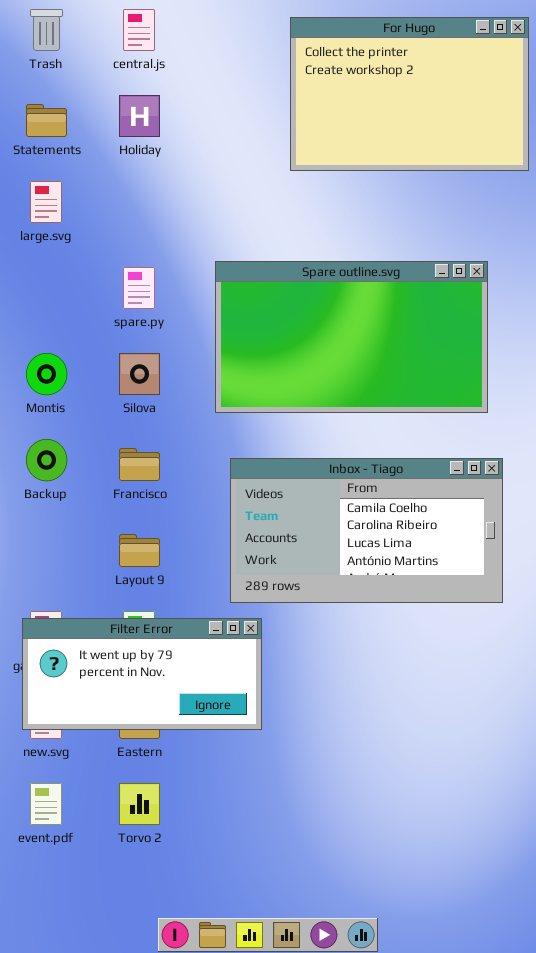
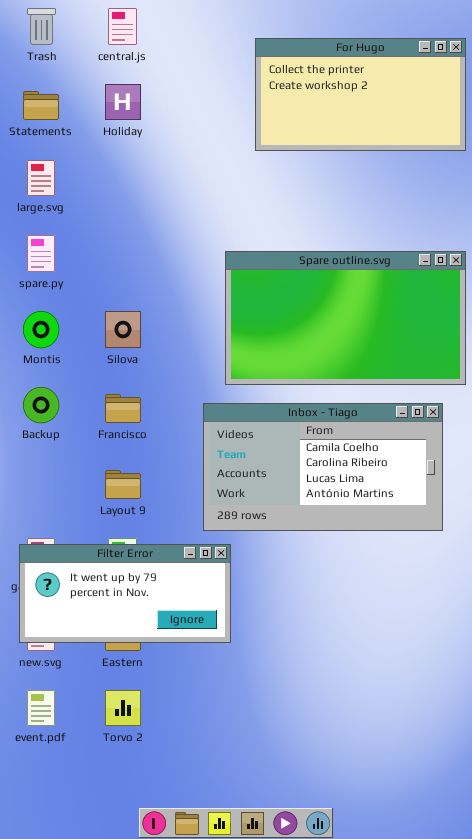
For Hugo: [290,17,529,171] -> [255,38,466,151], resized
Spare outline.svg: [215,261,488,413] -> [225,251,466,385], moved
spare.py: [123,267,155,309] -> [27,235,55,272], moved

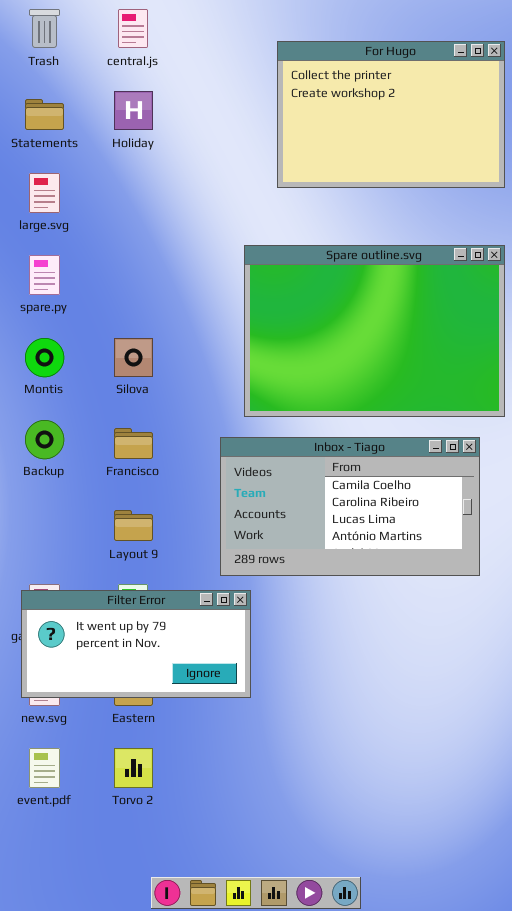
For Hugo: [255,38,466,151] -> [277,41,505,188], resized
Spare outline.svg: [225,251,466,385] -> [244,245,505,417], resized

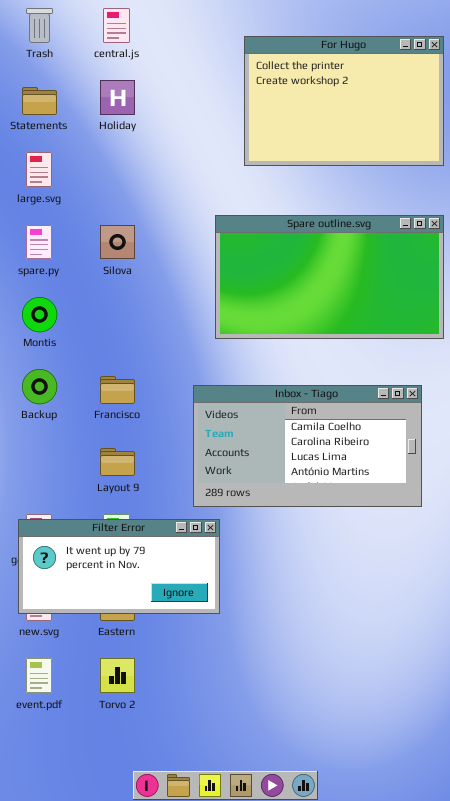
Spare outline.svg: [244,245,505,417] -> [215,215,444,339], resized
Silova: [114,338,153,377] -> [100,225,135,259], moved

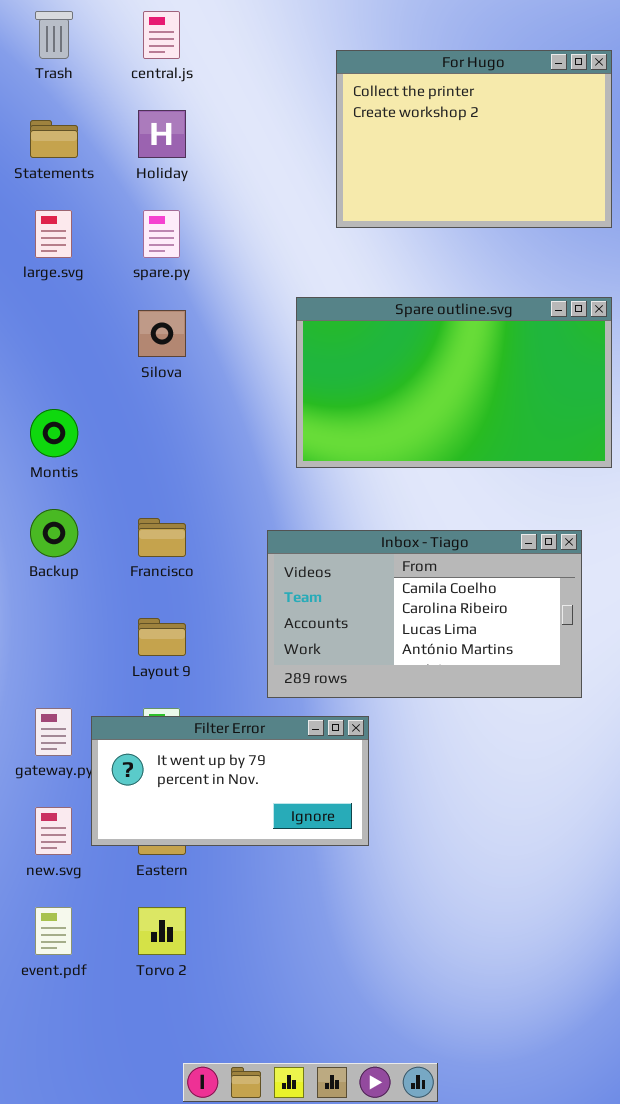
spare.py: [26,225,52,259] -> [143,210,180,258], moved
Filter Error: [18,519,220,614] -> [91,716,369,846], moved

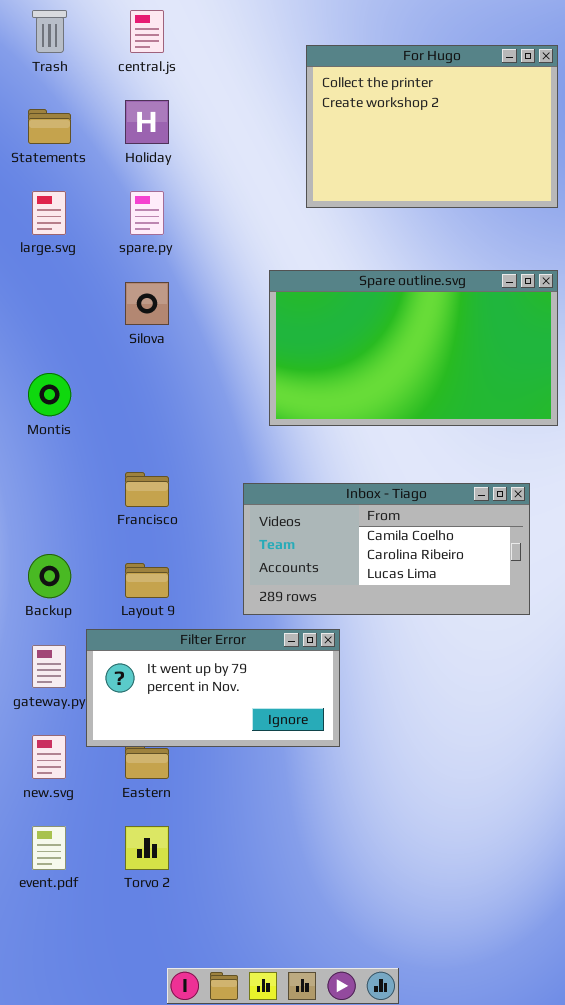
Backup: [30,509,78,557] -> [28,554,71,598], moved
Inbox - Tiago: [267,530,582,698] -> [243,483,530,615], resized
Filter Error: [91,716,369,846] -> [86,629,340,747], moved

